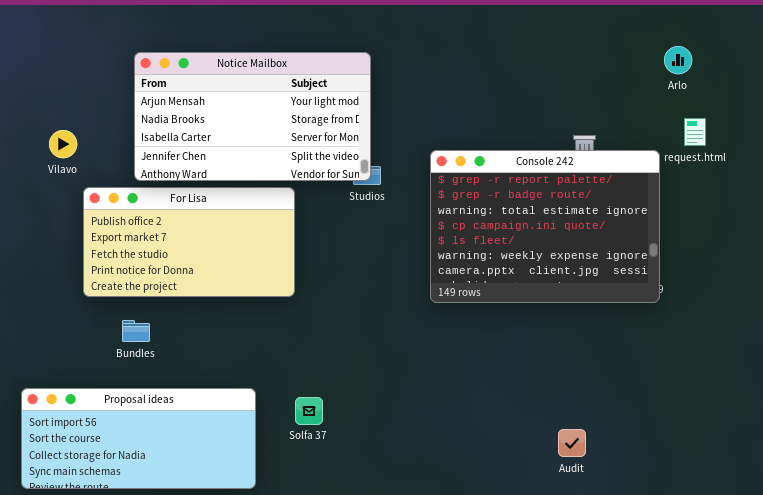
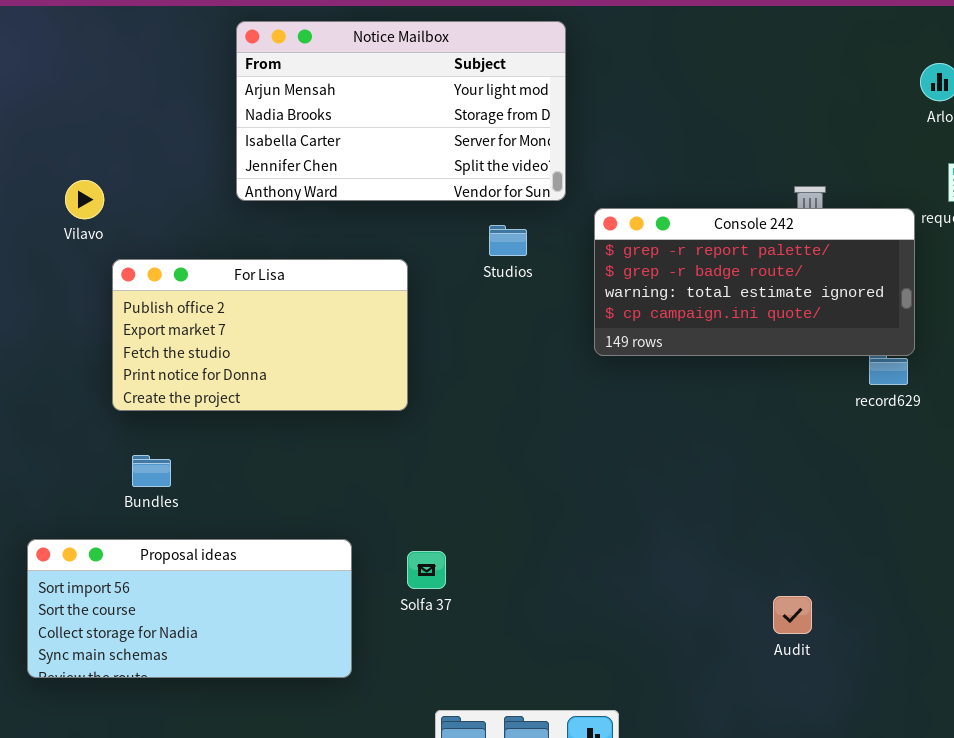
Notice Mailbox: [134,52,371,181] -> [236,21,566,201], moved
Console 242: [430,150,660,303] -> [594,208,915,356], resized
Bundles: [122,320,150,342] -> [132,455,171,487], moved

